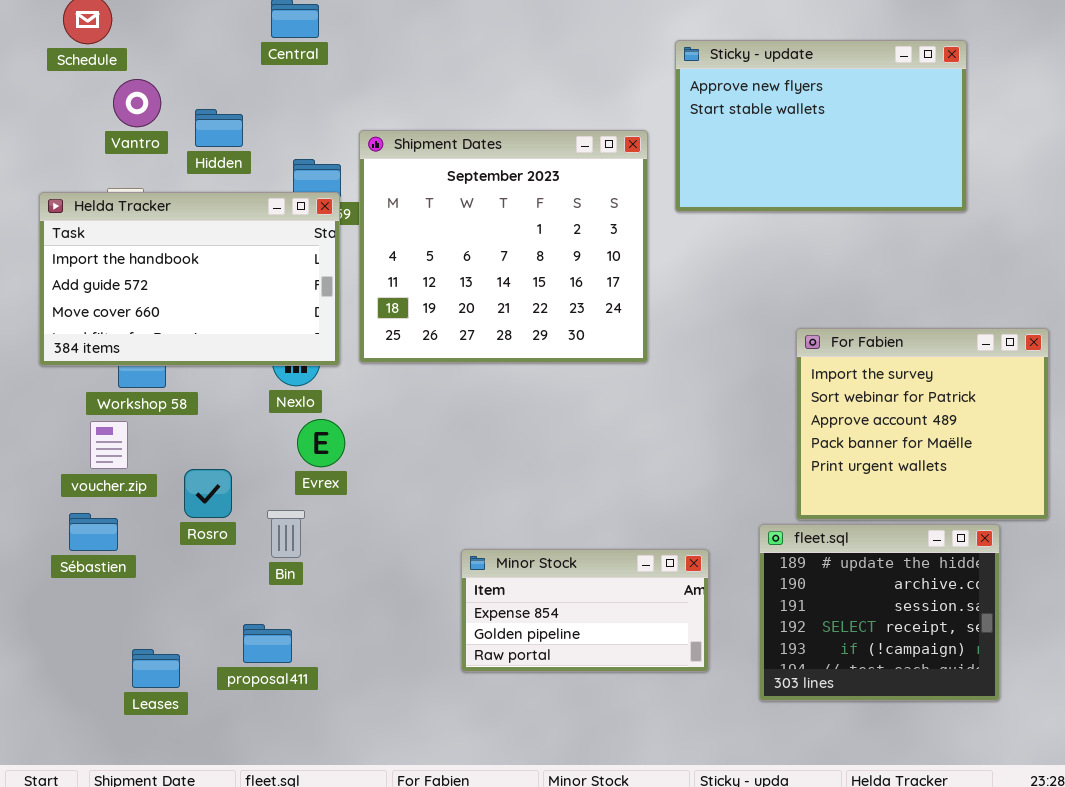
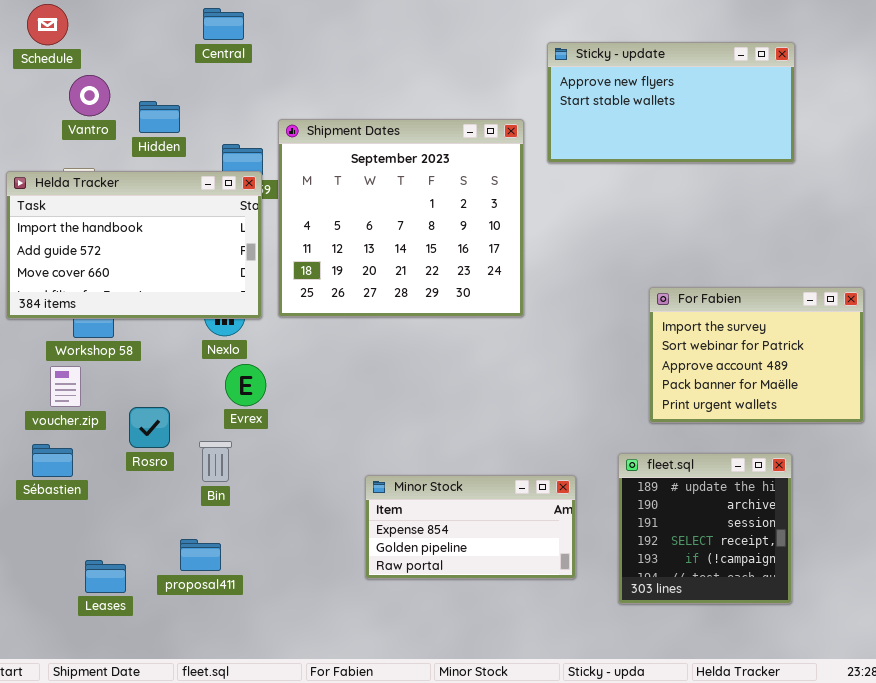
Sticky - update: [675,40,967,212] -> [547,42,795,163], resized
For Fabien: [796,328,1049,520] -> [649,287,864,423], resized
fleet.sql: [759,524,1000,701] -> [618,453,792,604], resized

